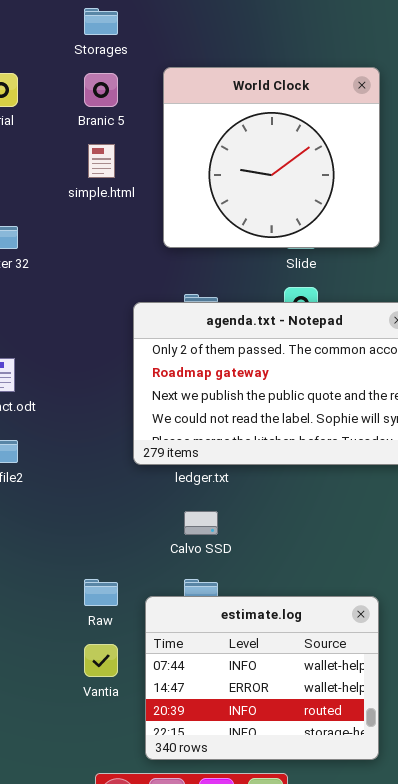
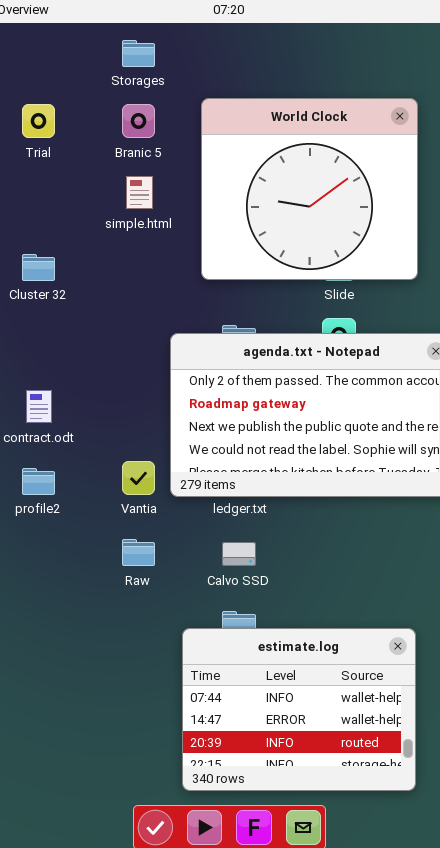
Raw: [84,579,118,606] -> [122,539,155,566], moved
Vantia: [84,644,118,677] -> [122,461,155,495], moved

